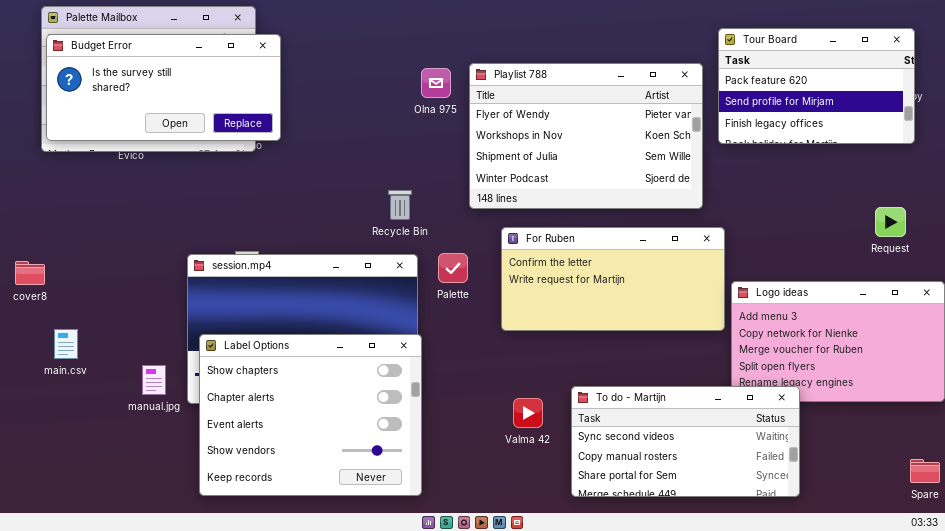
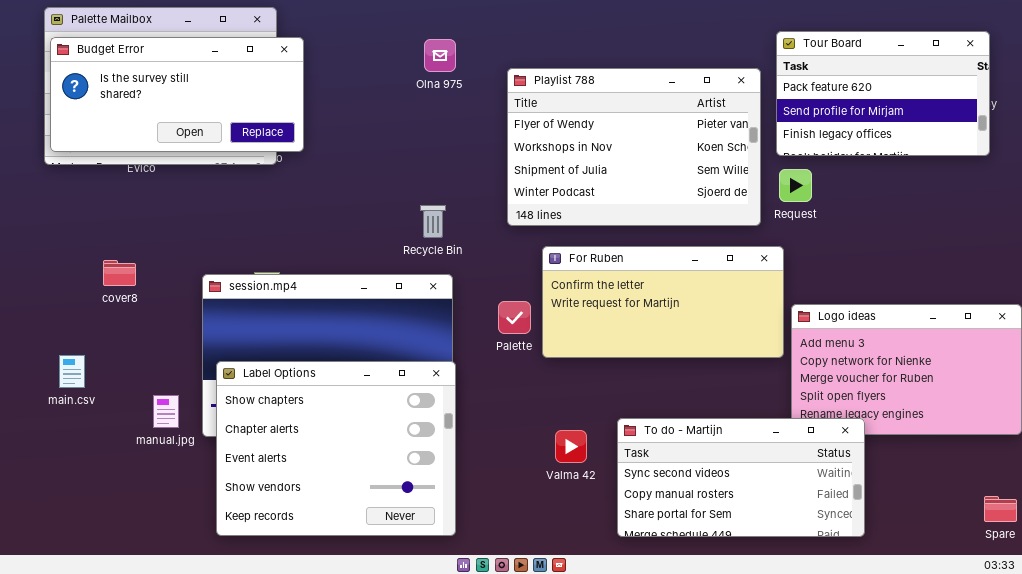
Olna 975: [421,68,451,98] -> [424,39,456,72], moved
Request: [875,207,906,237] -> [779,169,812,202], moved
Palette: [438,253,468,283] -> [498,301,531,334], moved
cover8: [15,261,45,285] -> [103,260,136,286], moved

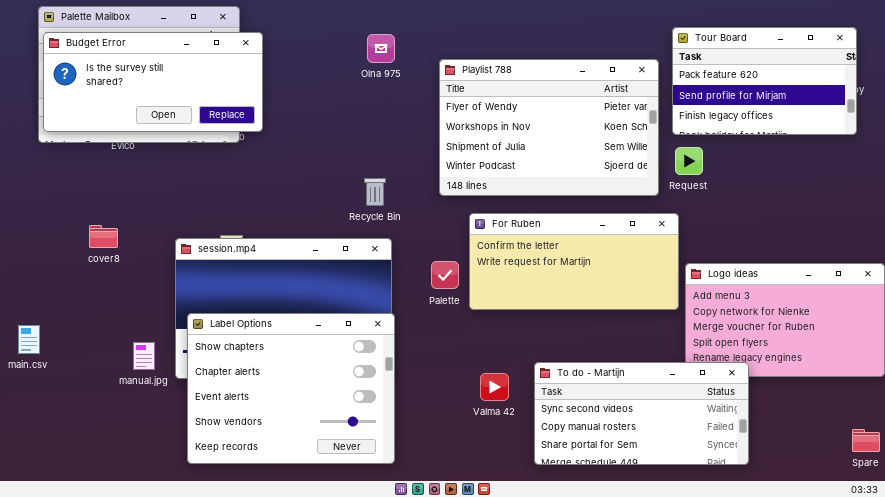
main.csv: [59,355,85,388] -> [18,325,40,354], moved

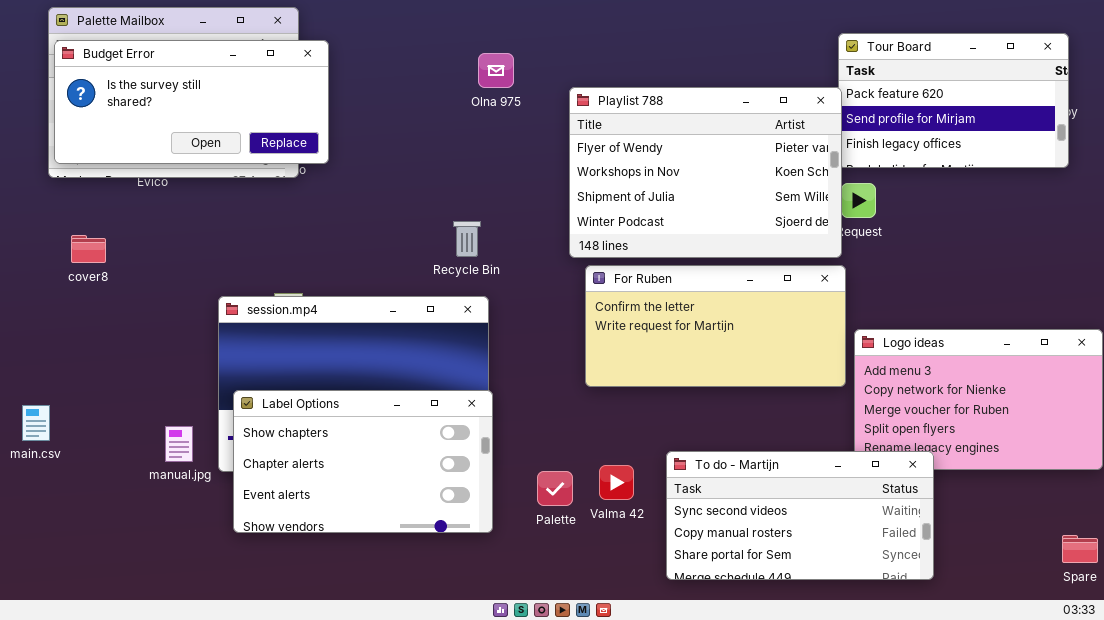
Olna 975: [367,34,395,63] -> [478,53,514,88], moved
Playlist 788: [439,59,659,196] -> [569,87,842,258], moved
cover8: [89,225,118,248] -> [71,235,106,263], moved
Palette: [431,261,459,289] -> [537,471,573,506], moved
Label Options: [187,313,395,464] -> [233,390,493,533], resized

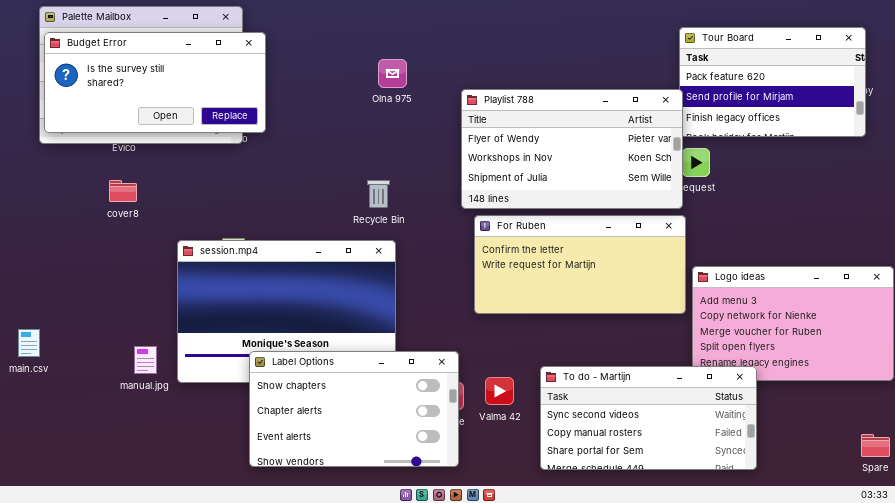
Olna 975: [478,53,514,88] -> [378,59,407,88], moved
Playlist 788: [569,87,842,258] -> [461,89,683,209], resized
cover8: [71,235,106,263] -> [109,180,137,202], moved
Label Options: [233,390,493,533] -> [249,351,459,467], moved

